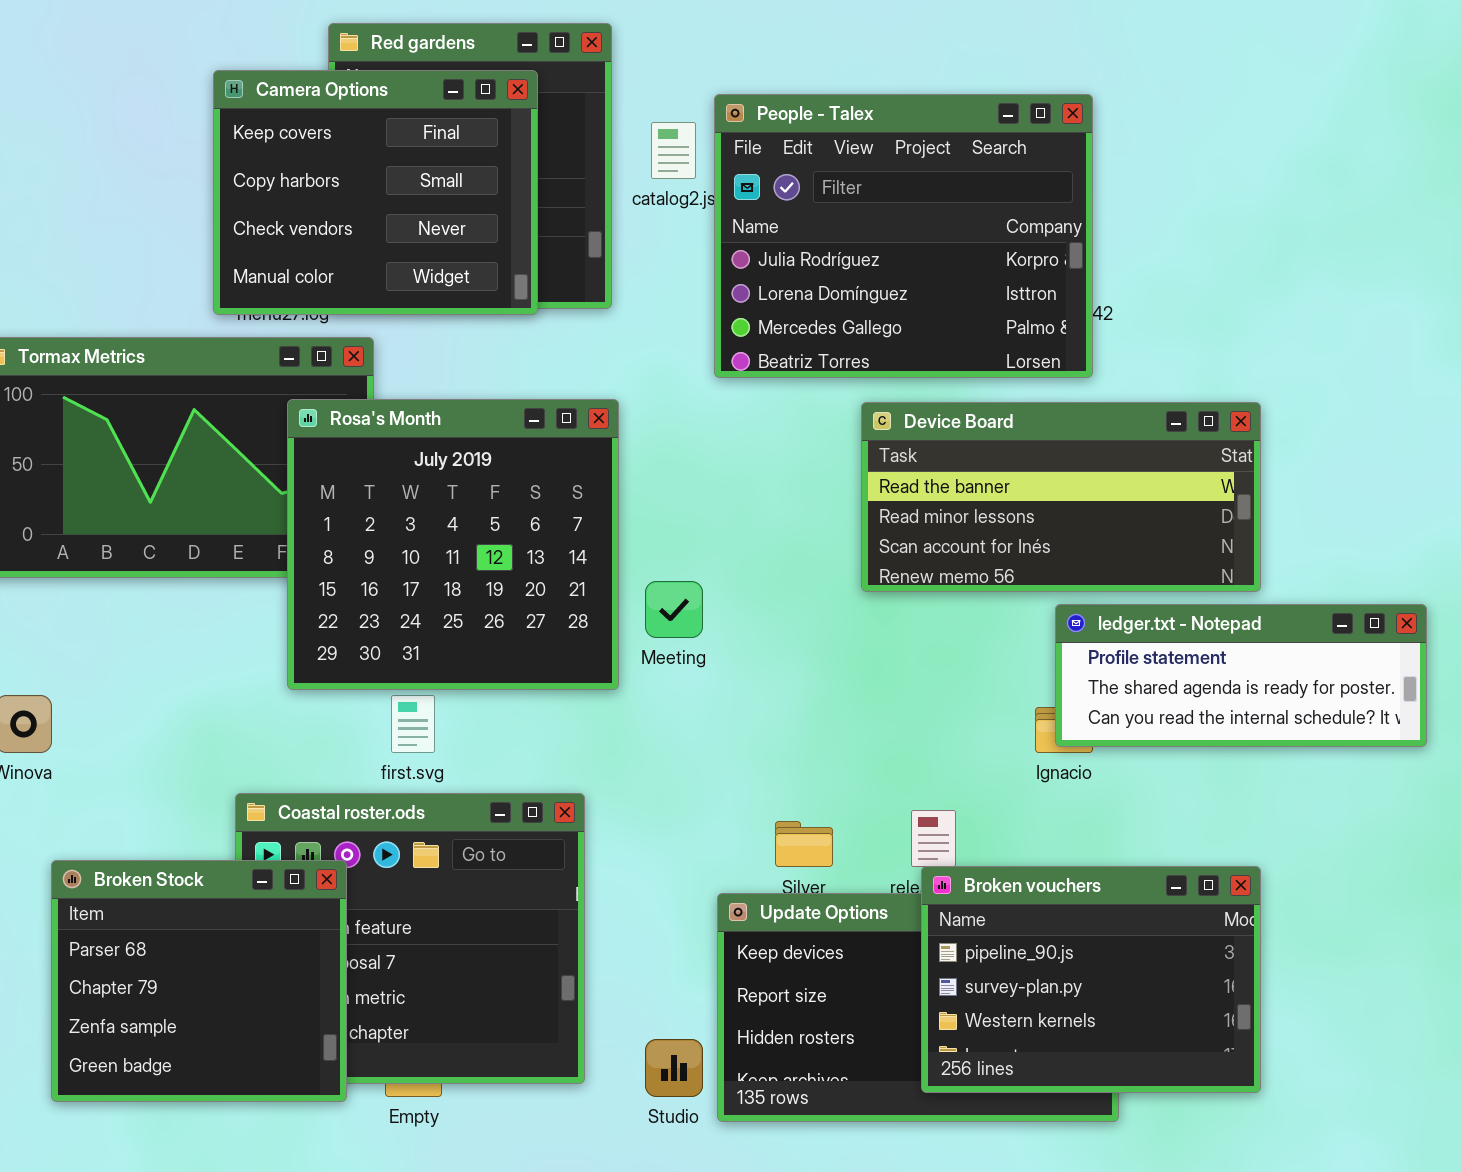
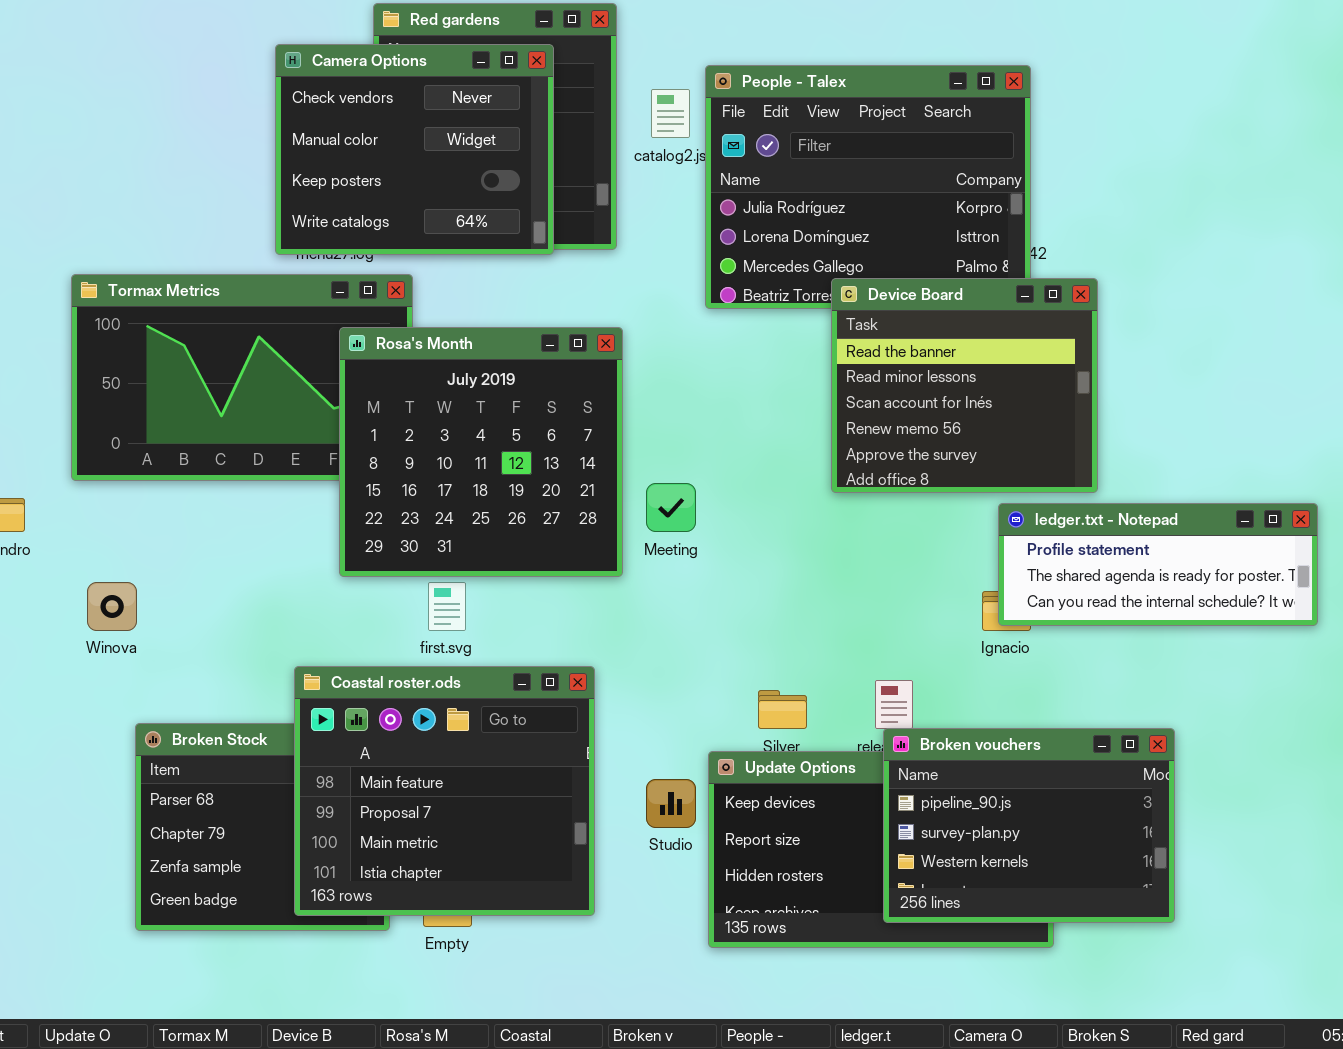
Camera Options: [213,70,538,315] -> [275,44,554,255], scrolled down 2 rows
Device Board: [861,402,1261,592] -> [831,278,1098,493], resized
Coastal roster.ods: [235,793,585,1084] -> [294,666,595,916], raised
Studio: [645,1039,703,1097] -> [646,779,696,828], moved

